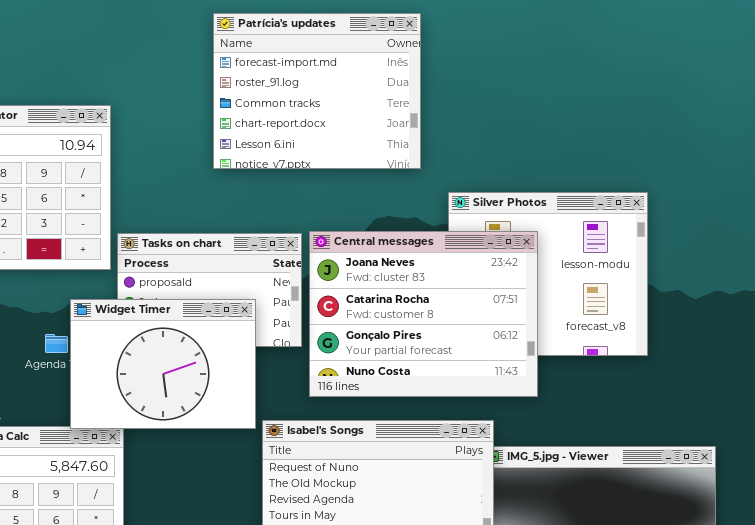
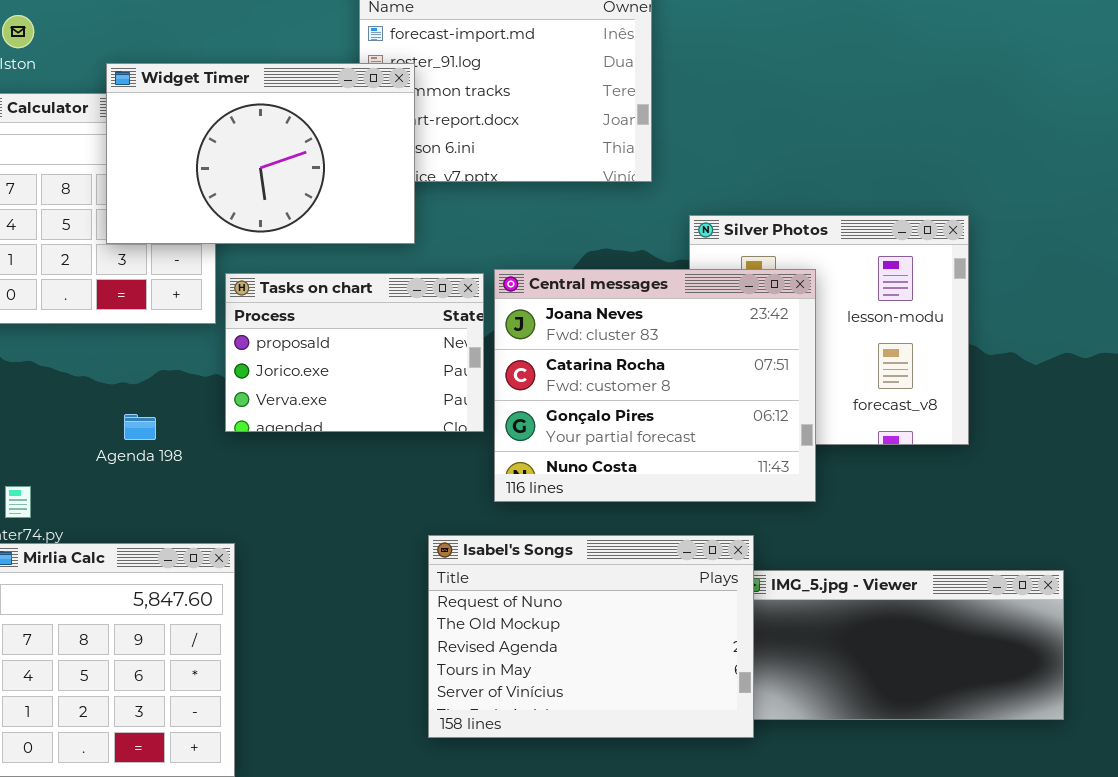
Widget Timer: [70,299,256,429] -> [106,63,415,244], moved, resized

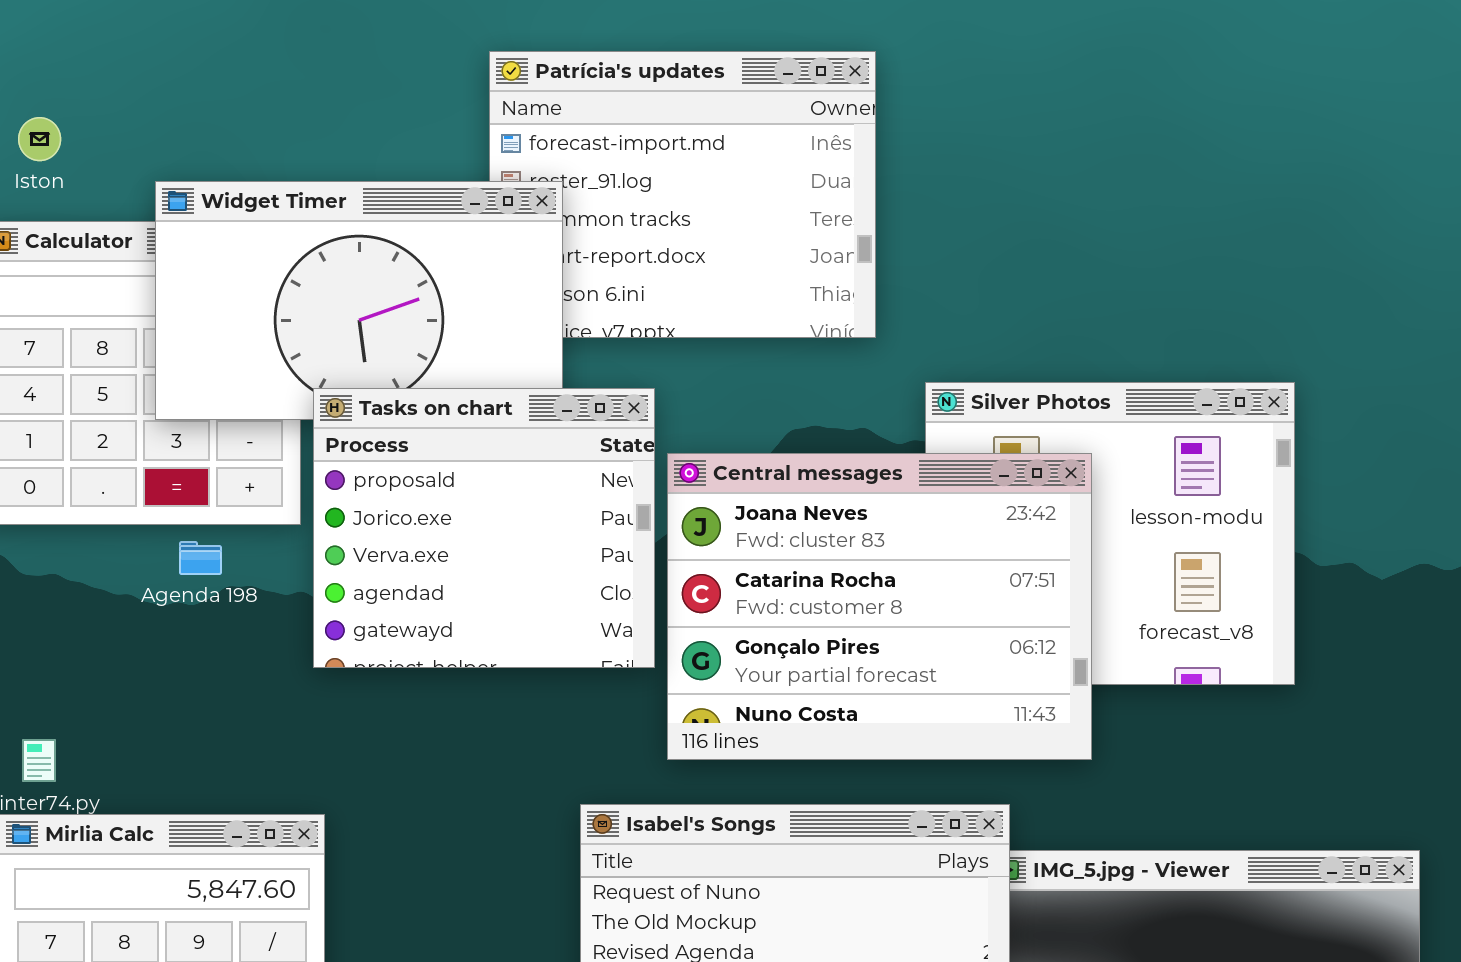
Tasks on chart: [225,273,484,432] -> [313,388,655,668], resized
Agenda 198: [124,414,156,440] -> [179,541,222,575], moved

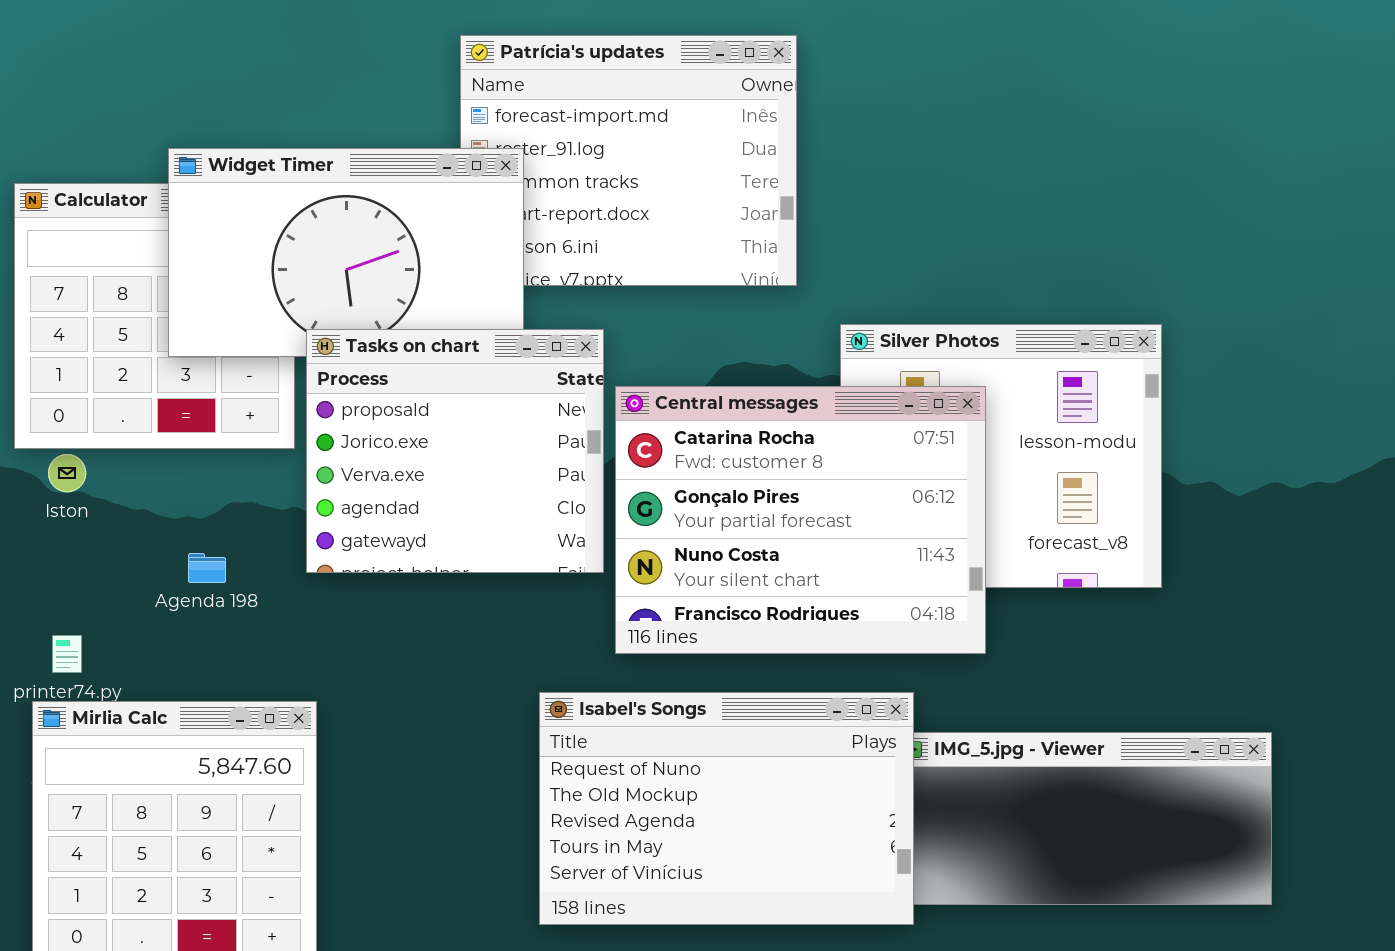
Iston: [18,117,61,161] -> [48,454,86,492], moved
Central messages: [667,453,1092,760] -> [615,386,986,654], scrolled down 1 row
Agenda 198: [179,541,222,575] -> [188,553,226,583], moved

